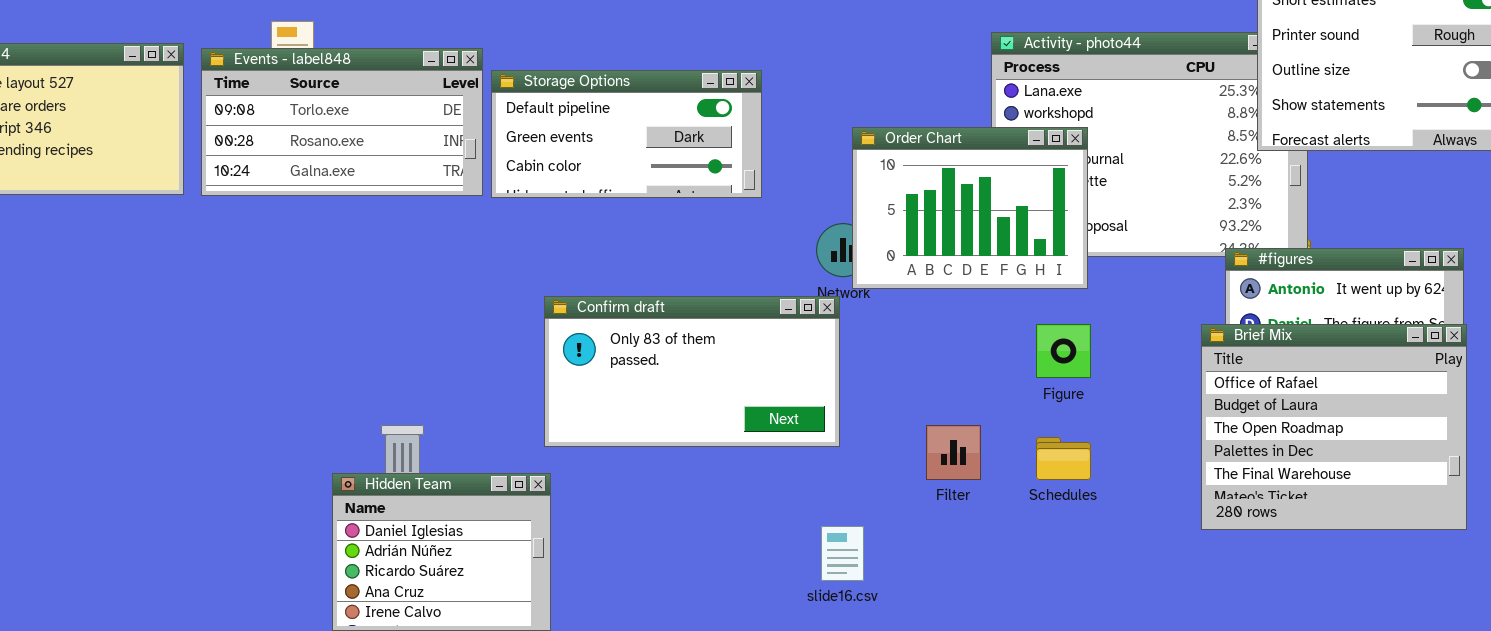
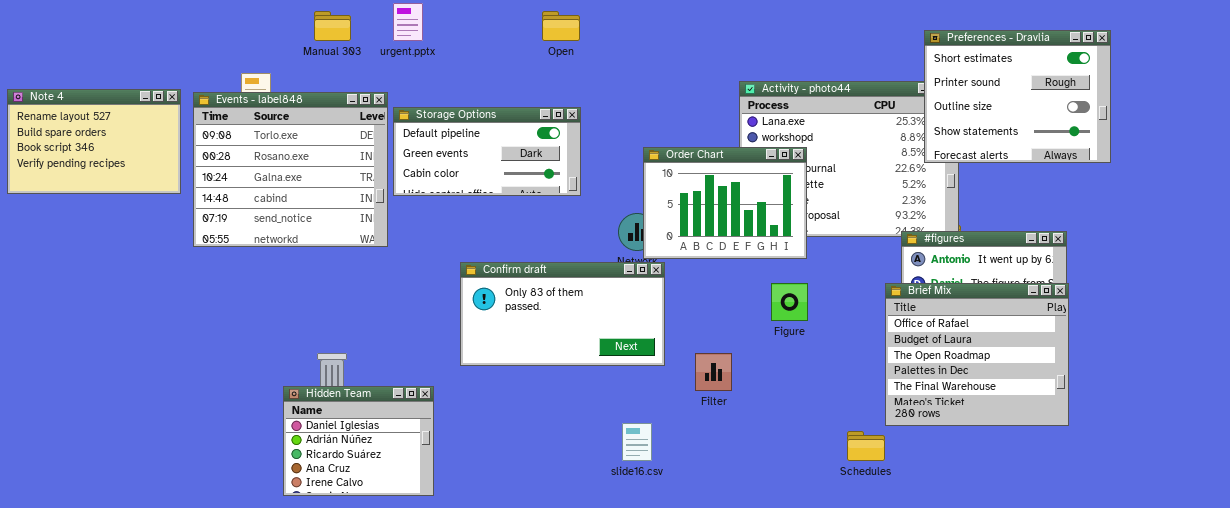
Events - label848: [201,48,483,196] -> [193,92,388,247], resized
Confirm draft: [544,296,840,447] -> [460,262,665,366], moved
Schedules: [1036,437,1091,480] -> [847,431,885,461], moved

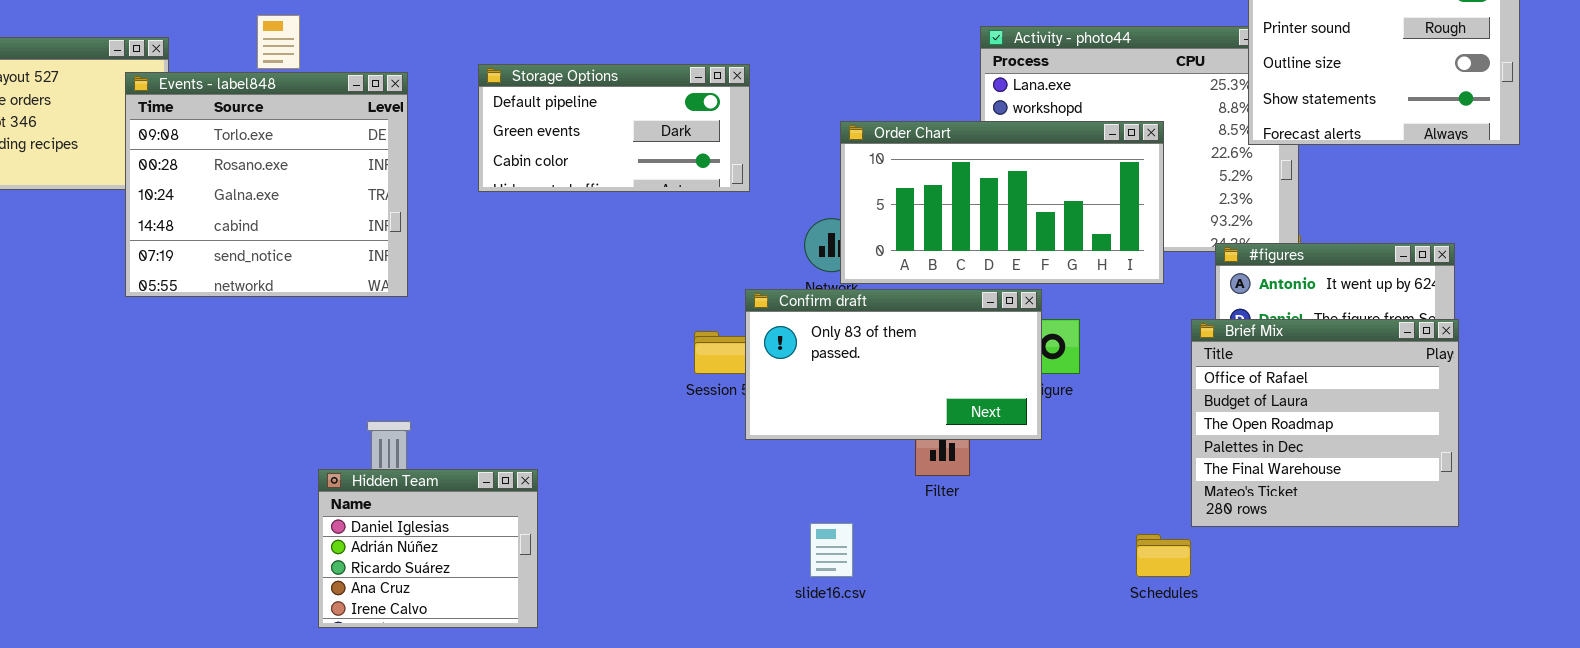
Events - label848: [193,92,388,247] -> [125,72,408,297], moved
Order Chart: [643,147,807,259] -> [840,121,1164,284], resized
Confirm draft: [460,262,665,366] -> [745,289,1042,440], moved

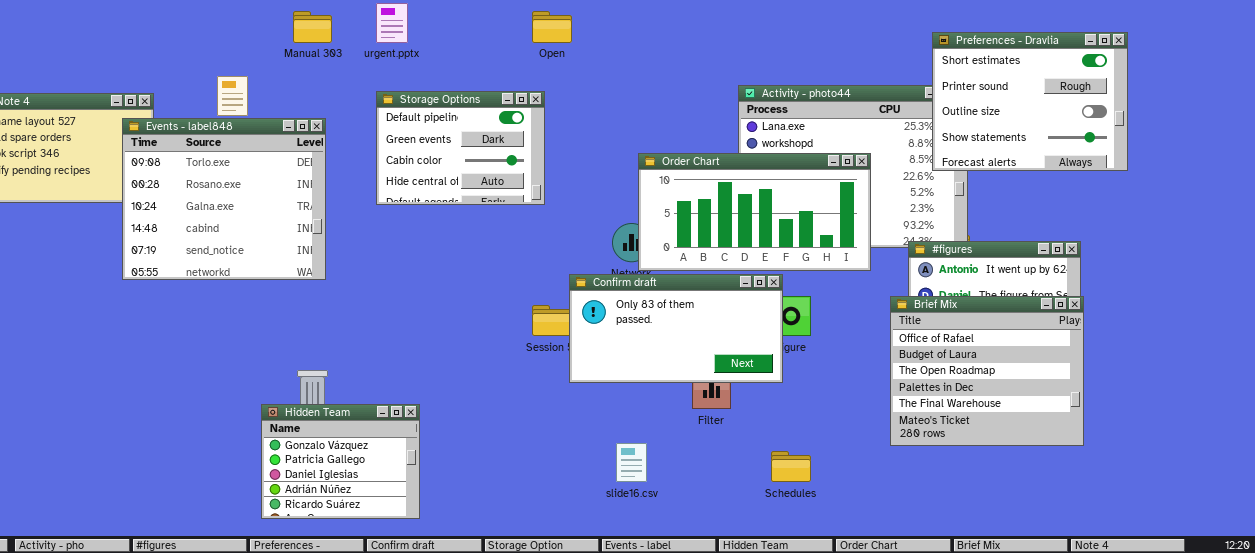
Storage Options: [478,64,750,192] -> [376,91,545,205], resized
Hidden Team: [318,469,538,628] -> [261,404,420,519], scrolled up 2 rows
Schedules: [1136,534,1191,577] -> [771,451,811,482], moved

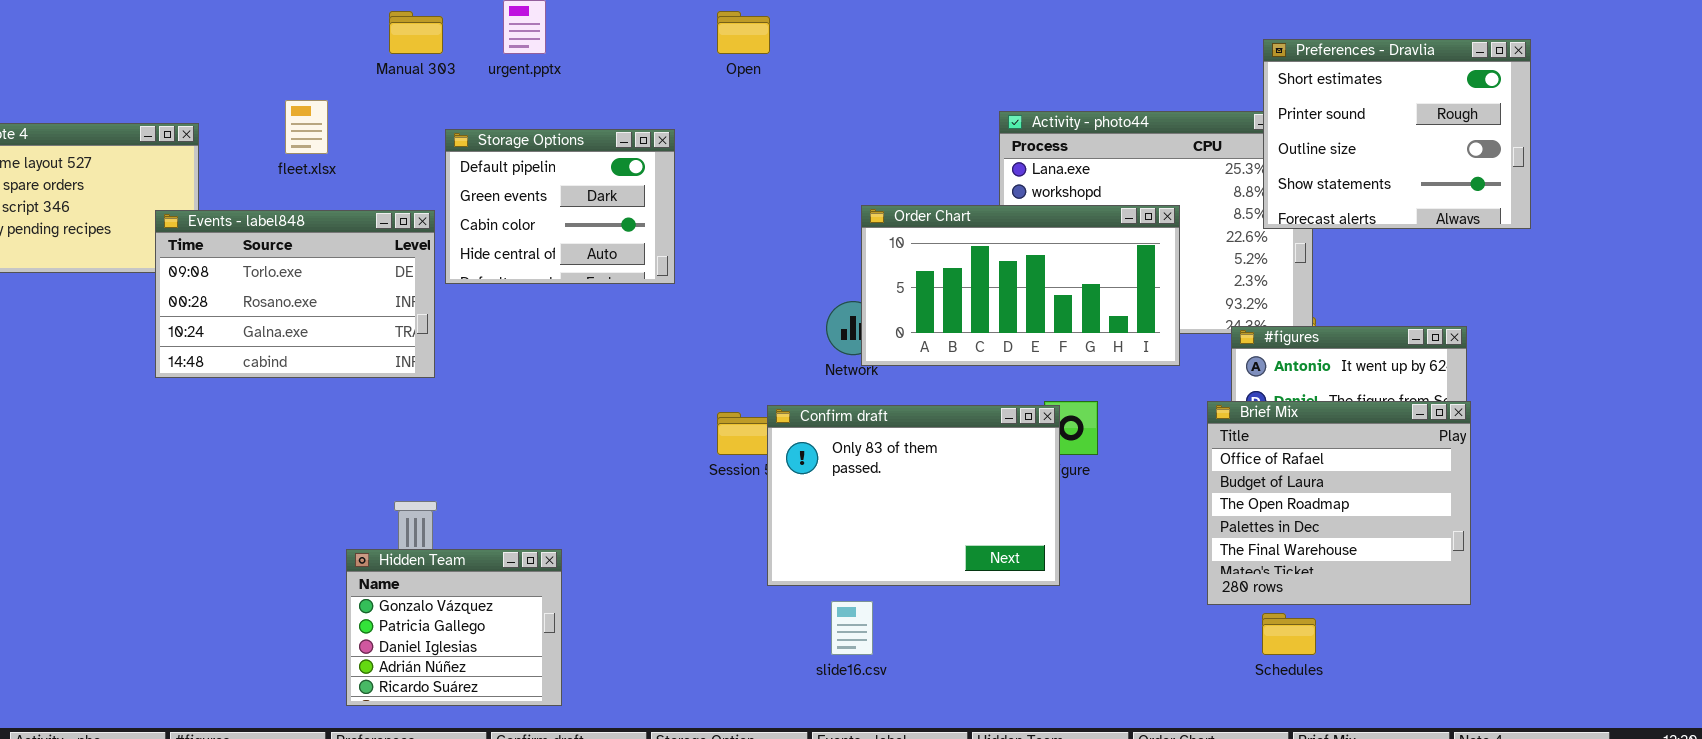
Storage Options: [376,91,545,205] -> [445,129,675,284], moved
Events - label848: [122,118,326,280] -> [155,210,435,378], resized
Confirm draft: [569,274,783,383] -> [767,405,1060,586], moved, resized
Schedules: [771,451,811,482] -> [1262,613,1316,655], moved

